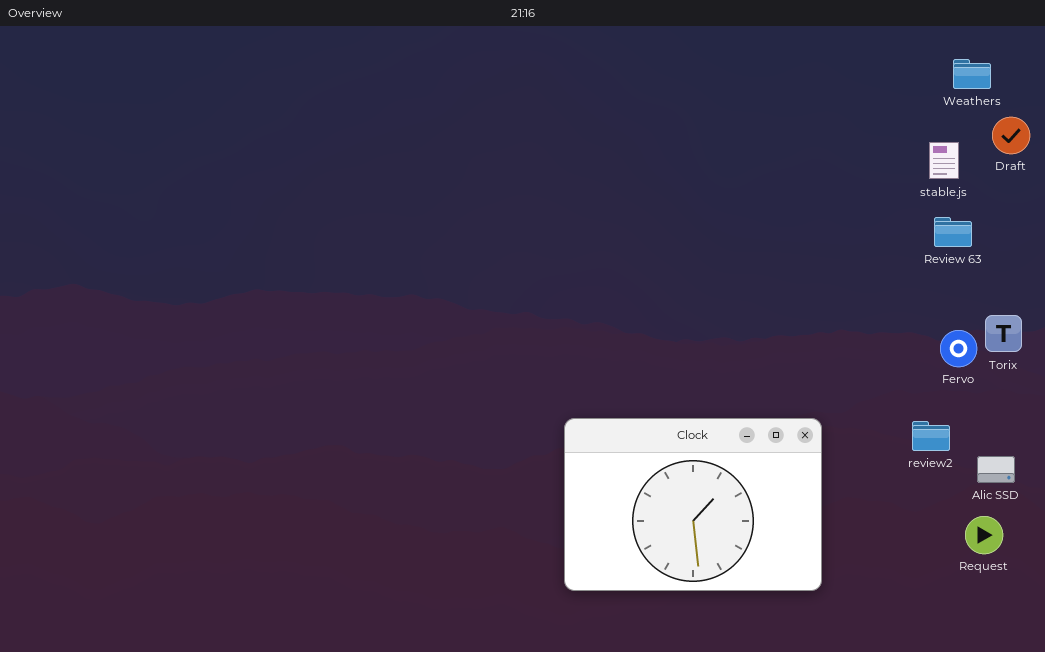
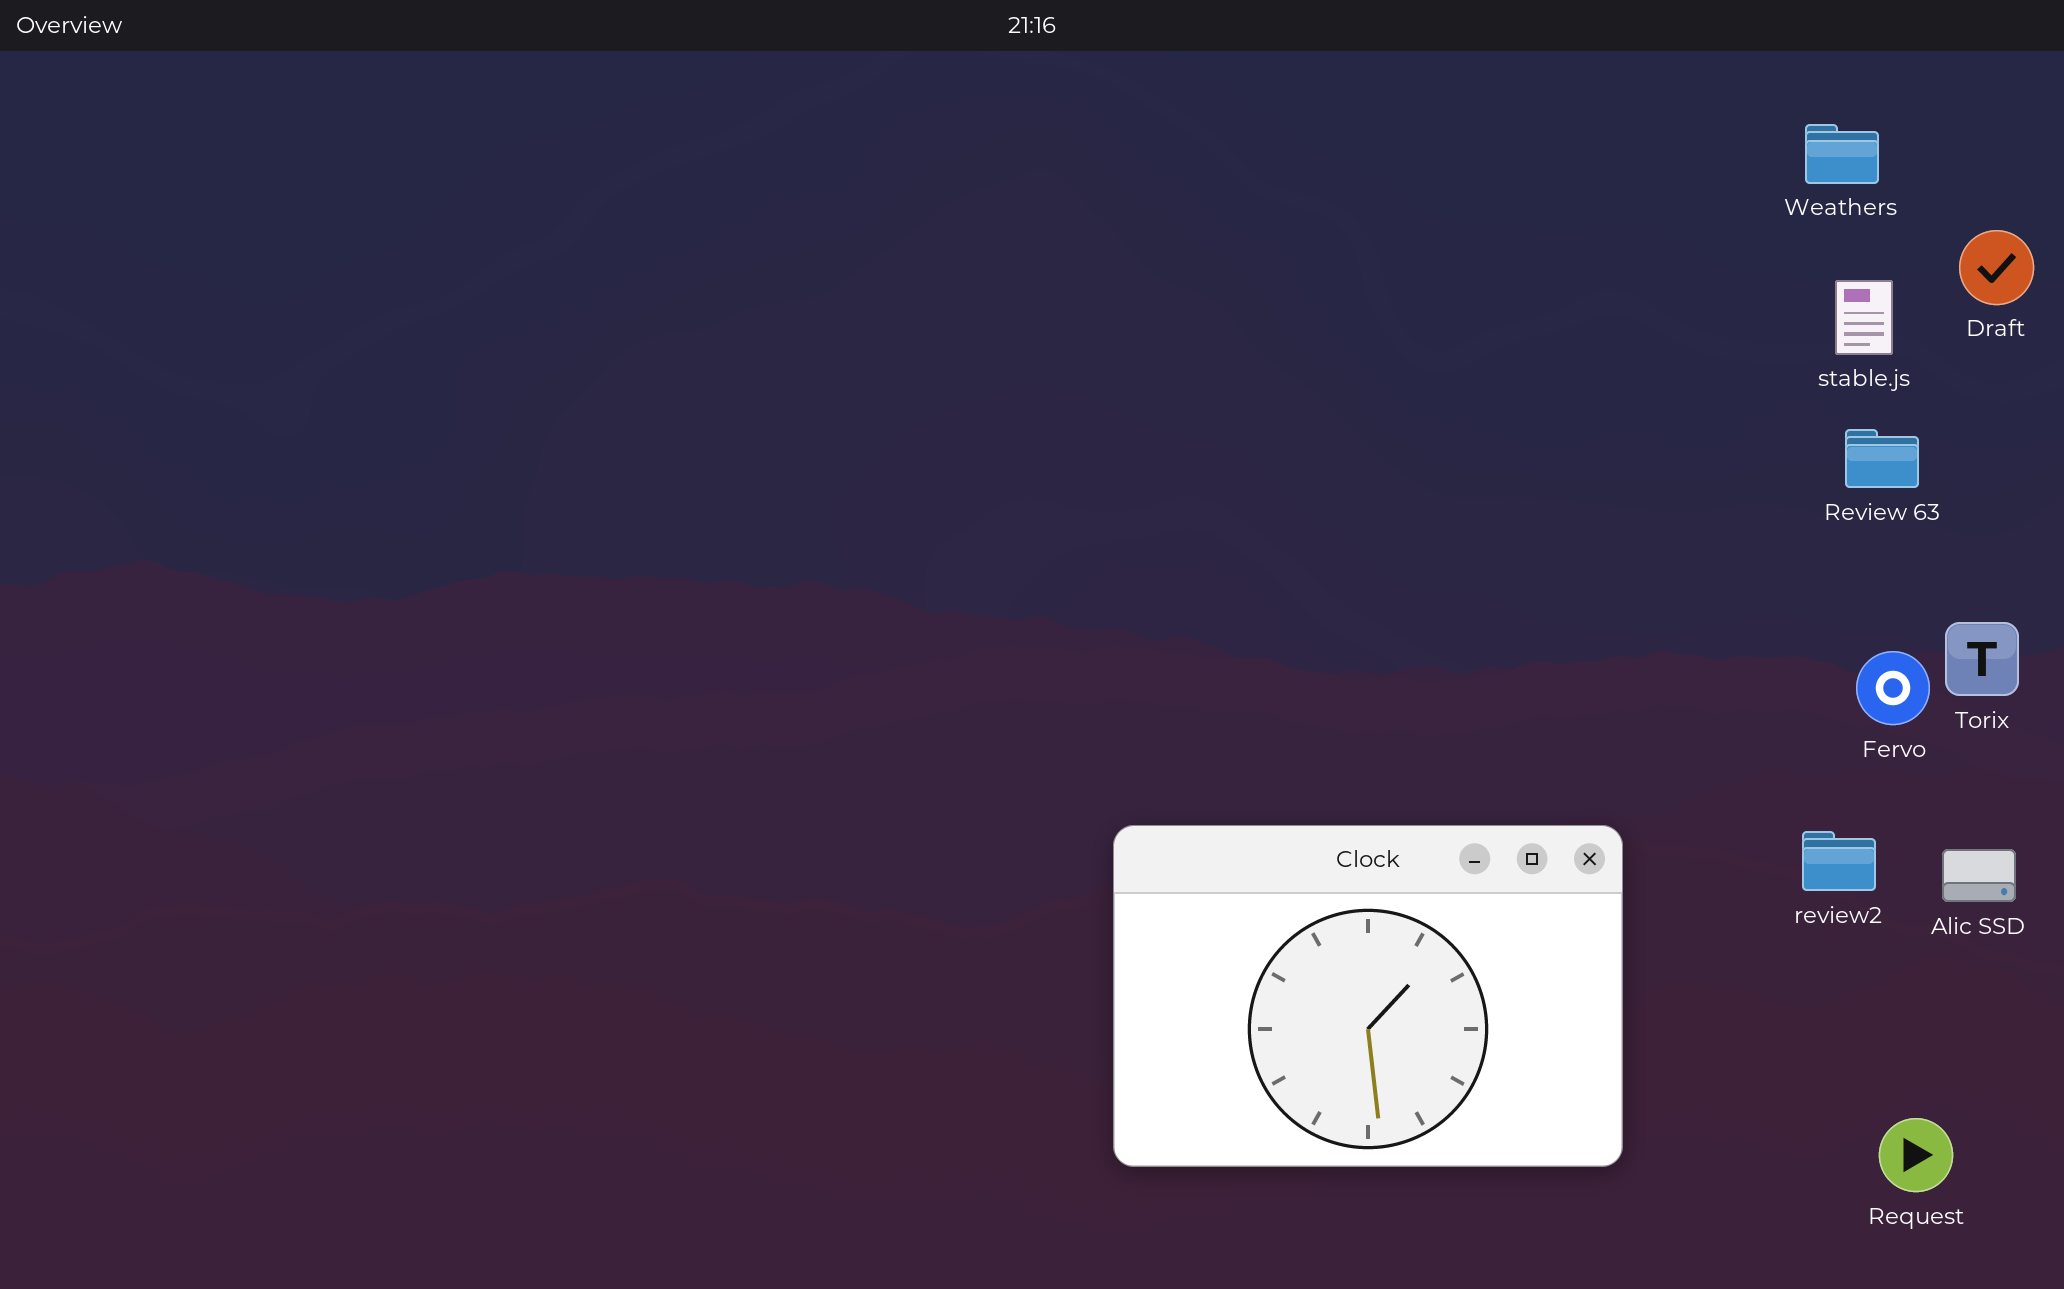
Weathers: [953,59,991,89] -> [1805,124,1879,184], moved
Alic SSD: [977,456,1015,483] -> [1942,849,2016,902], moved
Request: [965,516,1003,554] -> [1879,1118,1953,1192], moved

